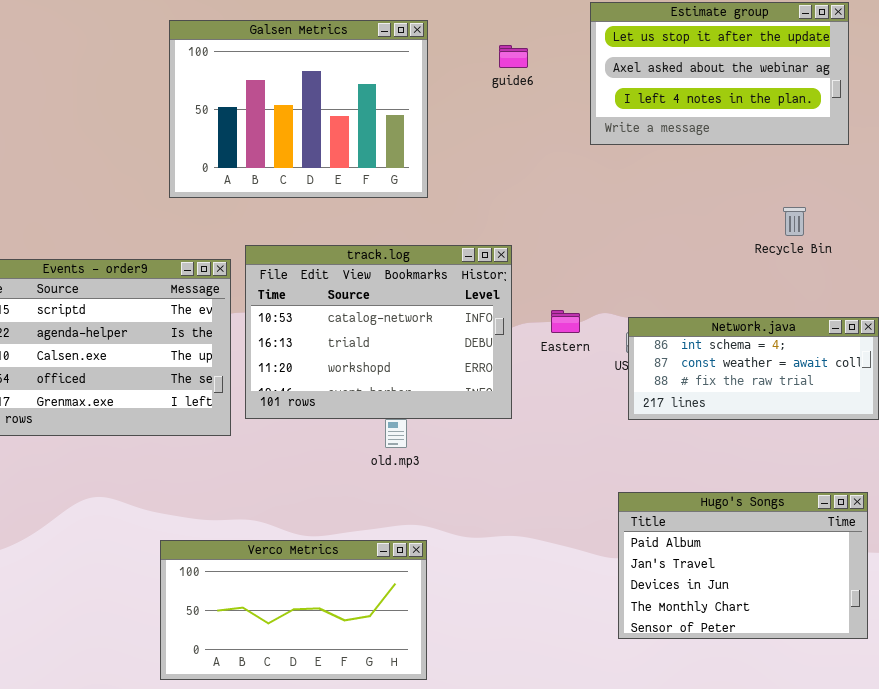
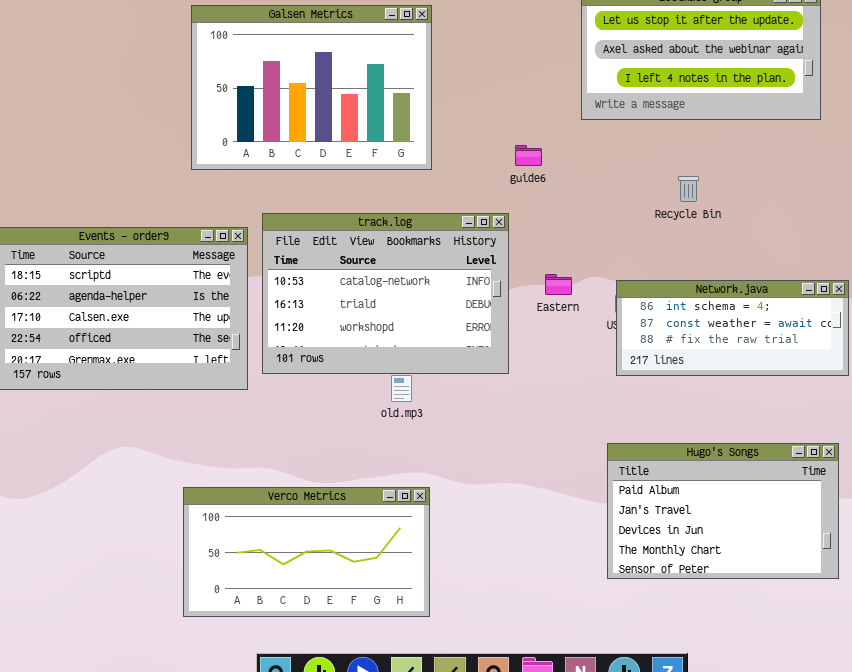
guide6: [499,45,528,68] -> [515,145,542,166], moved
Recycle Bin: [783,207,806,236] -> [678,176,699,202], moved

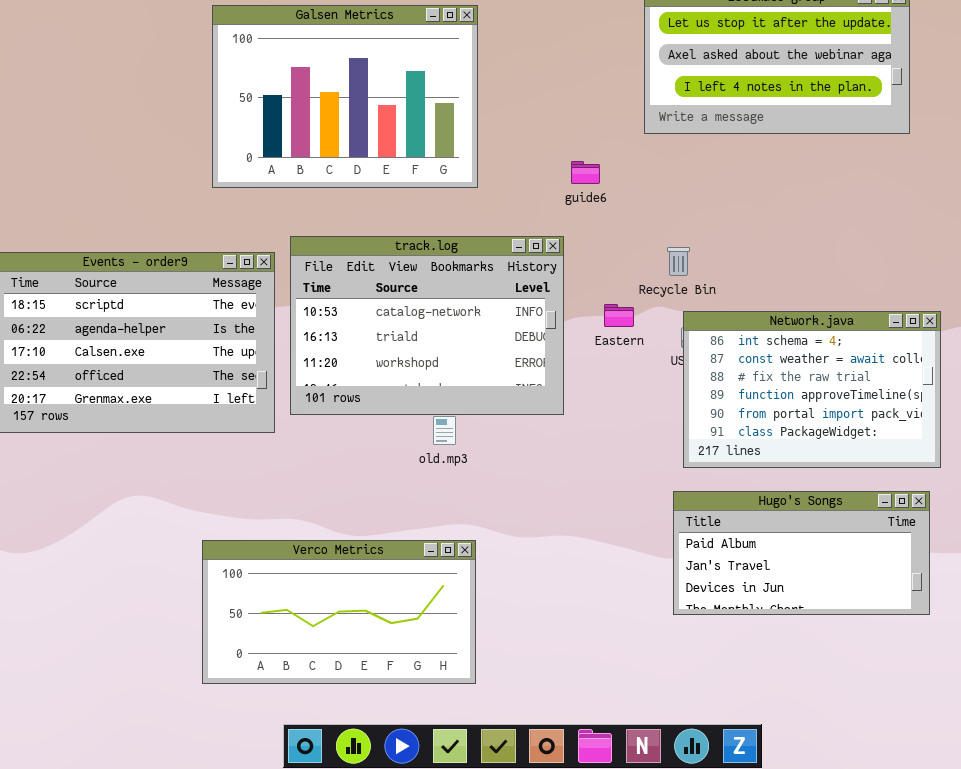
Recycle Bin: [678,176,699,202] -> [667,247,690,276], moved
Network.java: [616,280,849,376] -> [683,311,941,468], resized
Hugo's Songs: [607,443,839,579] -> [673,491,930,615], resized

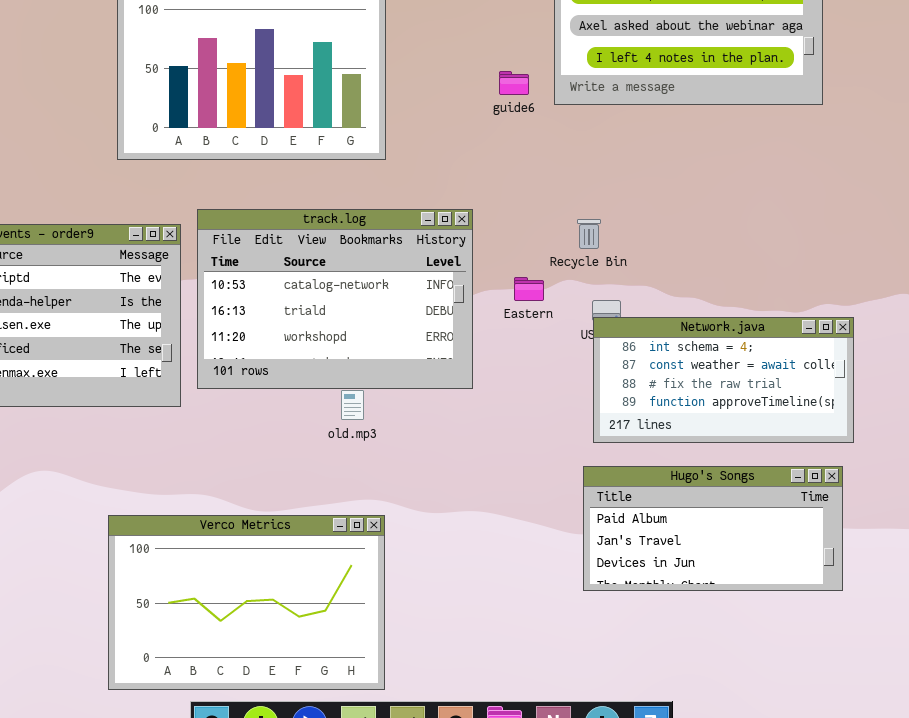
guide6: [571,161,600,184] -> [499,71,529,95], moved
Network.java: [683,311,941,468] -> [593,317,854,443], resized
Verco Metrics: [202,540,476,684] -> [108,515,385,690], resized

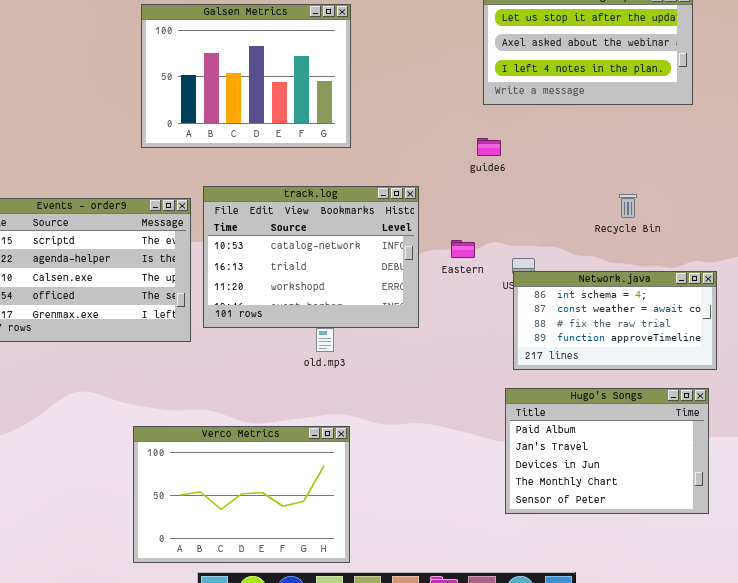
guide6: [499,71,529,95] -> [477,138,501,156], moved
Recycle Bin: [577,219,601,249] -> [619,194,637,218], moved
Hugo's Songs: [583,466,843,591] -> [505,388,709,514], resized

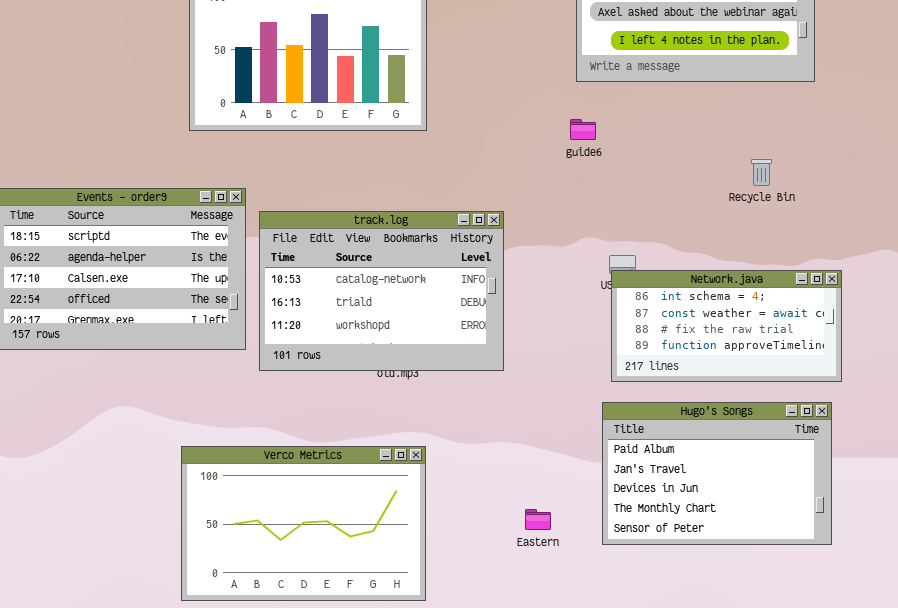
track.log: [203,186,419,328] -> [259,211,504,371], moved
Recycle Bin: [619,194,637,218] -> [751,159,772,186], moved
Eastern: [451,240,475,258] -> [525,509,551,530], moved

